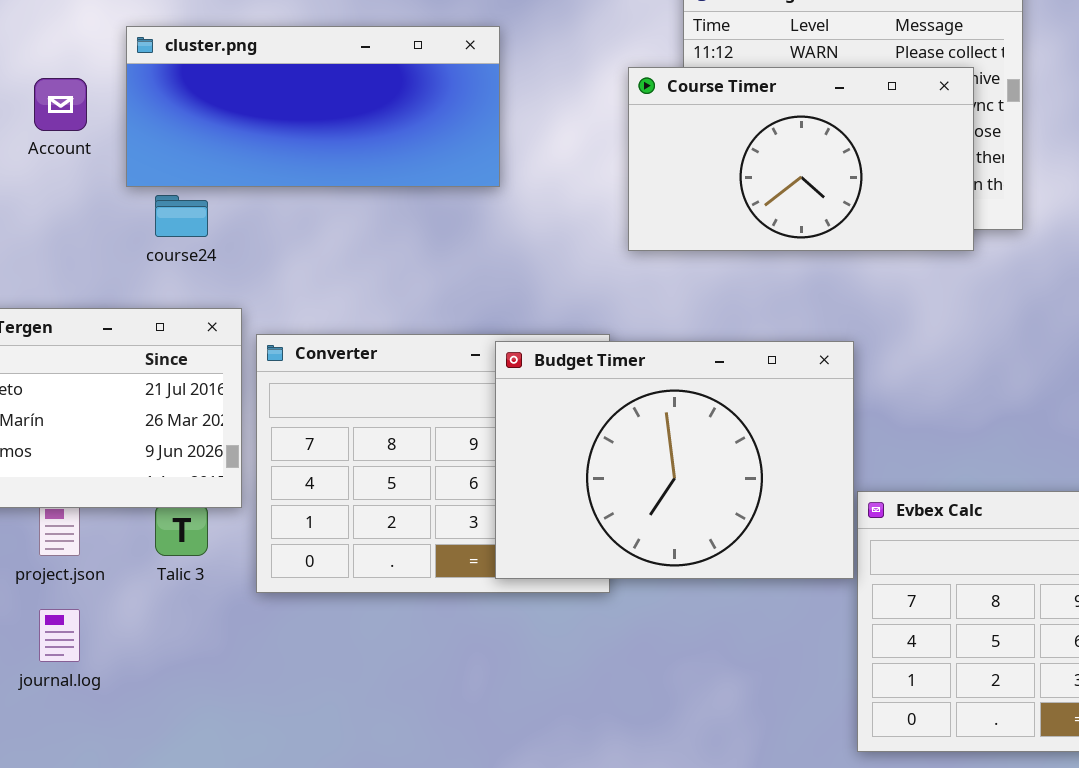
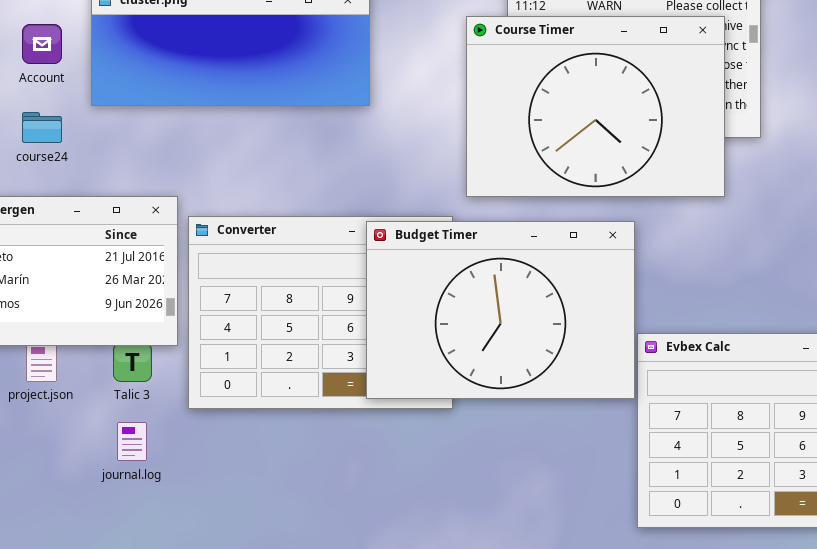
Course Timer: [628,67,974,251] -> [466,16,725,197], resized
course24: [155,195,208,237] -> [22,112,62,143], moved
journal.log: [39,609,80,662] -> [117,422,147,461], moved

